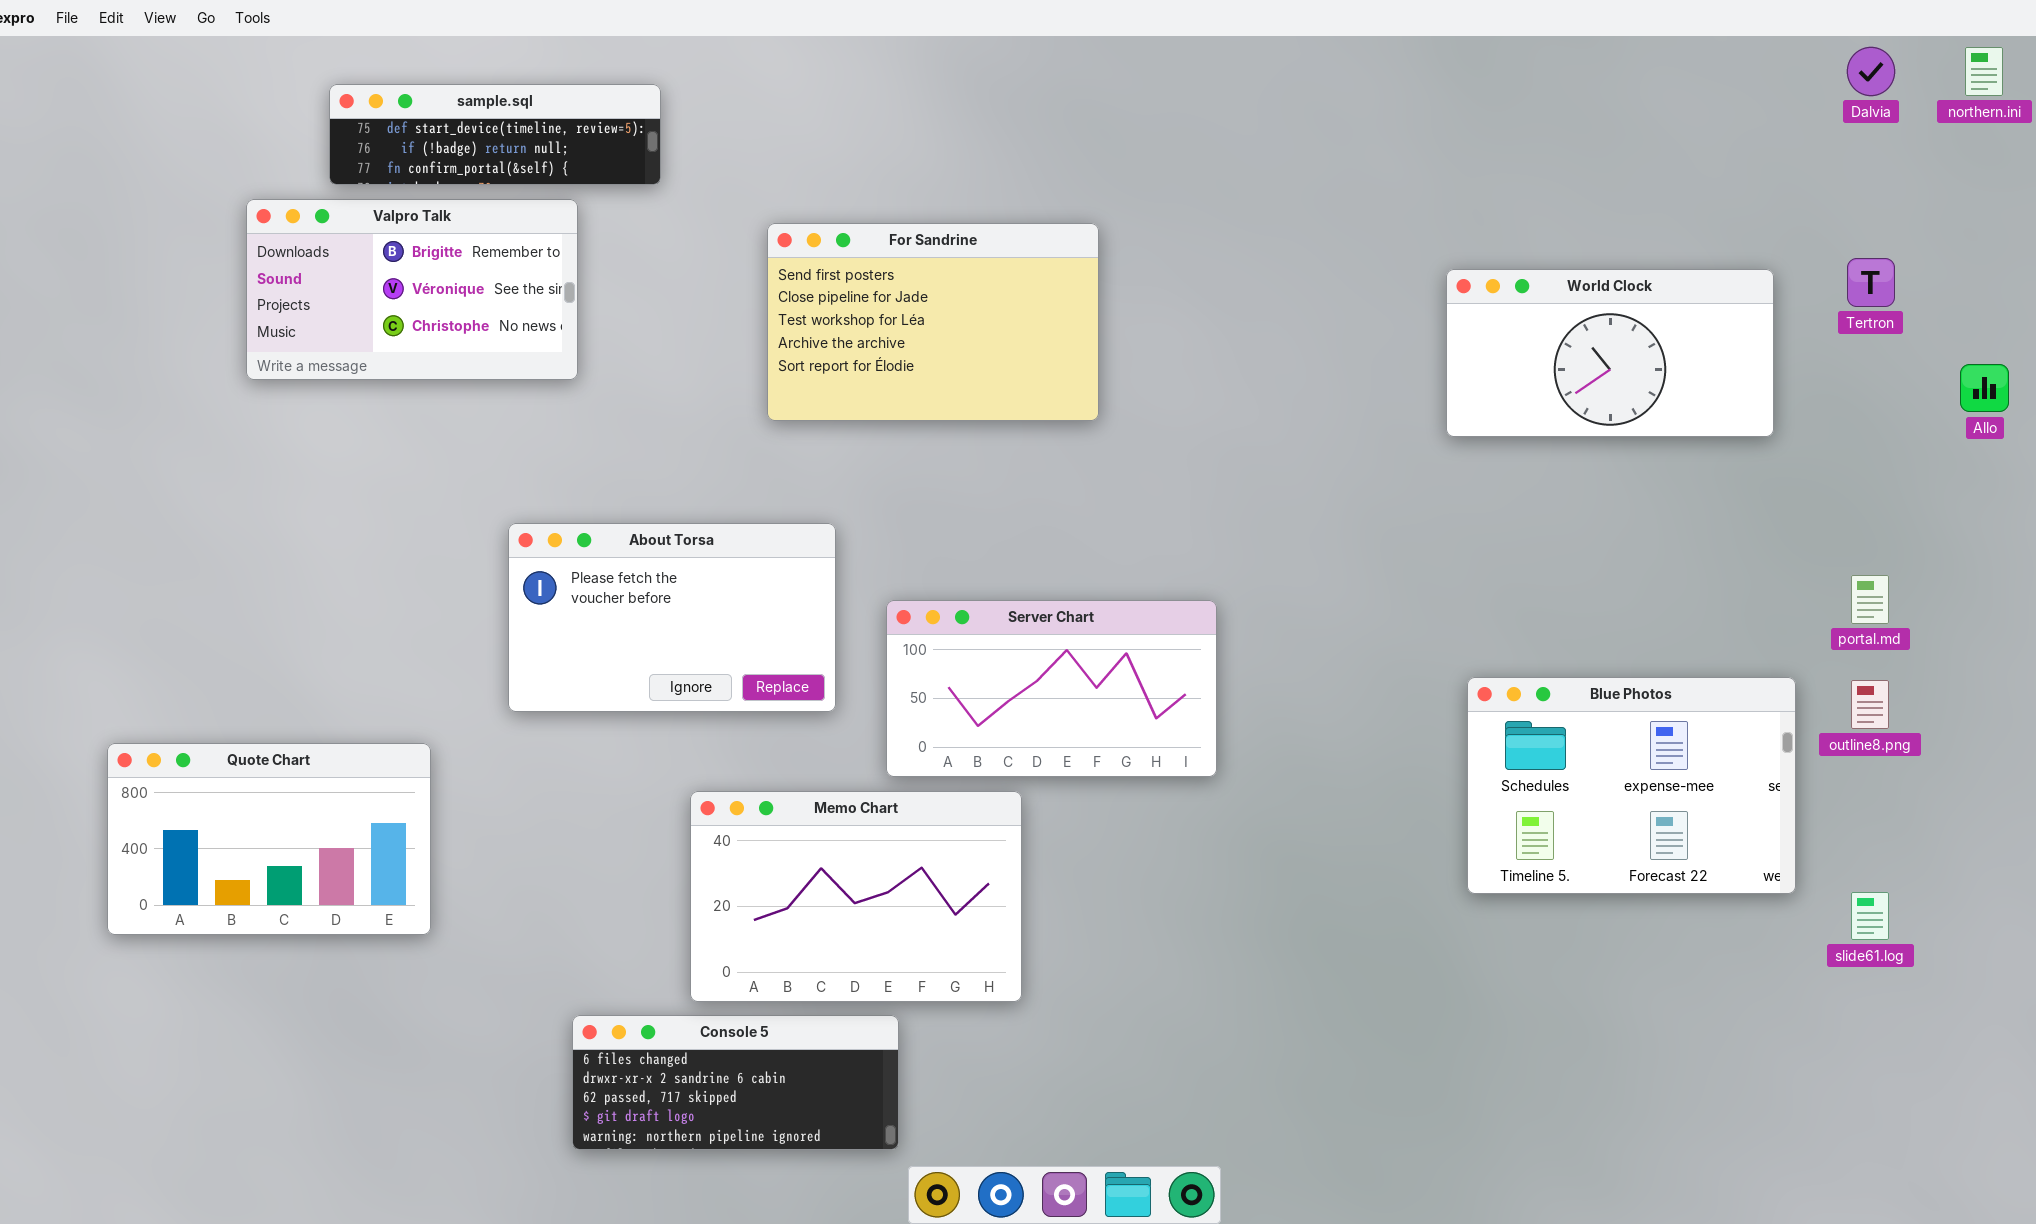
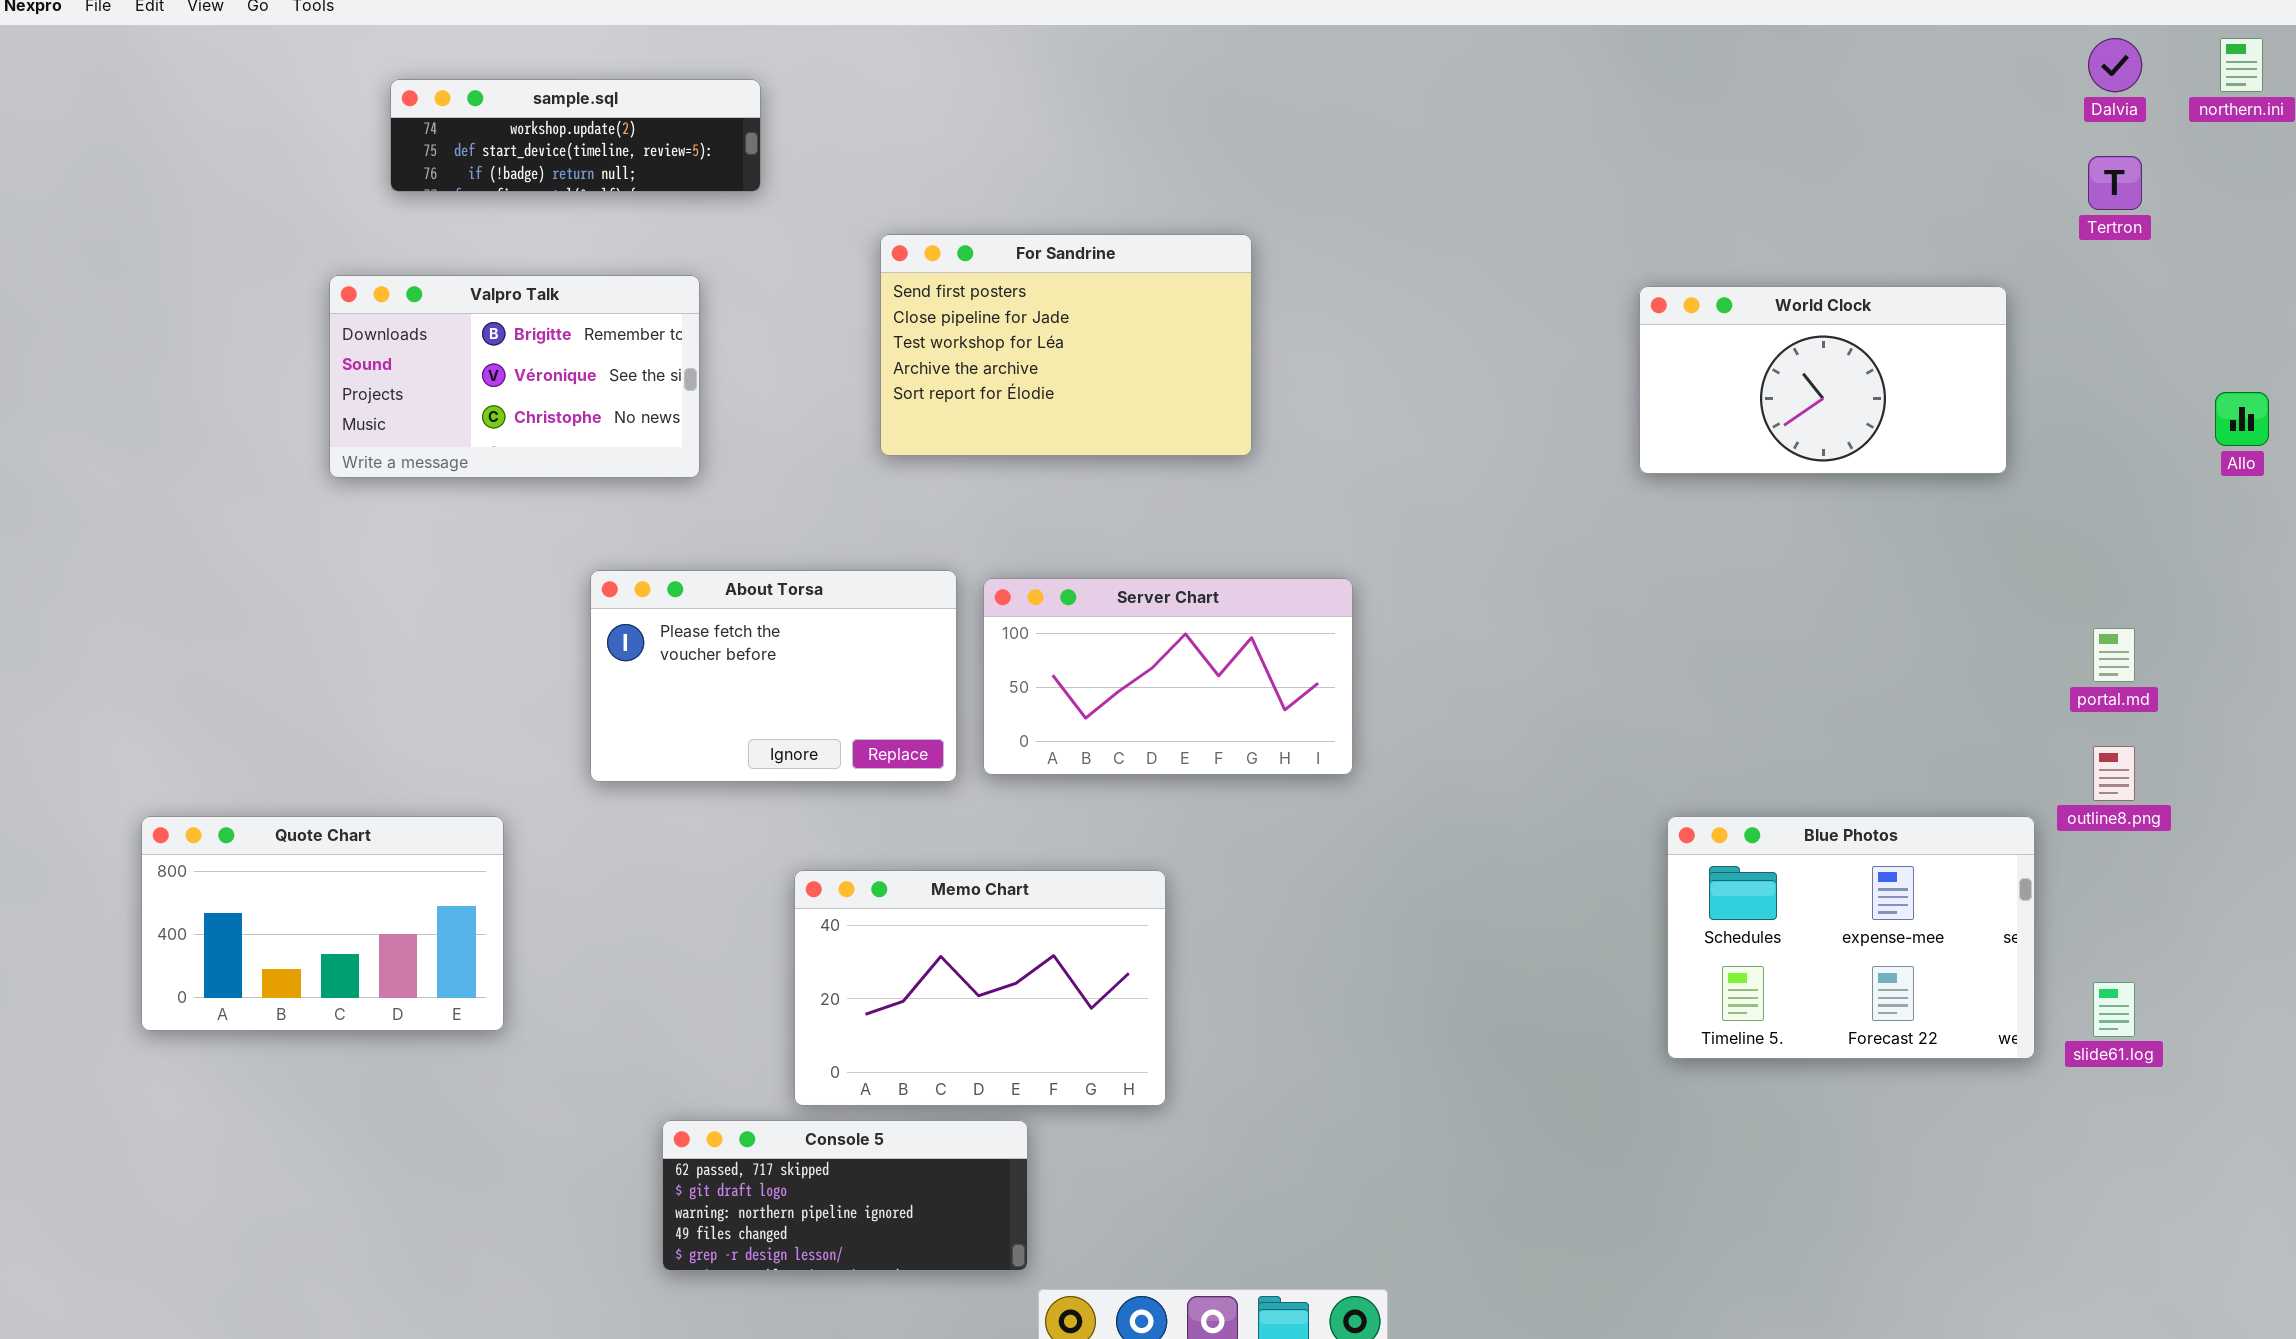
sample.sql: [329,84,661,185] -> [390,79,761,192], scrolled up 1 row
Valpro Talk: [246,199,578,380] -> [329,275,700,478], moved
Tertron: [1847,258,1895,307] -> [2088,156,2142,210], moved
Server Chart: [886,600,1217,777] -> [983,578,1353,775], moved
Blue Photos: [1467,677,1796,894] -> [1667,816,2035,1059], moved
Console 5: [572,1015,899,1150] -> [662,1120,1028,1271], scrolled down 2 rows

